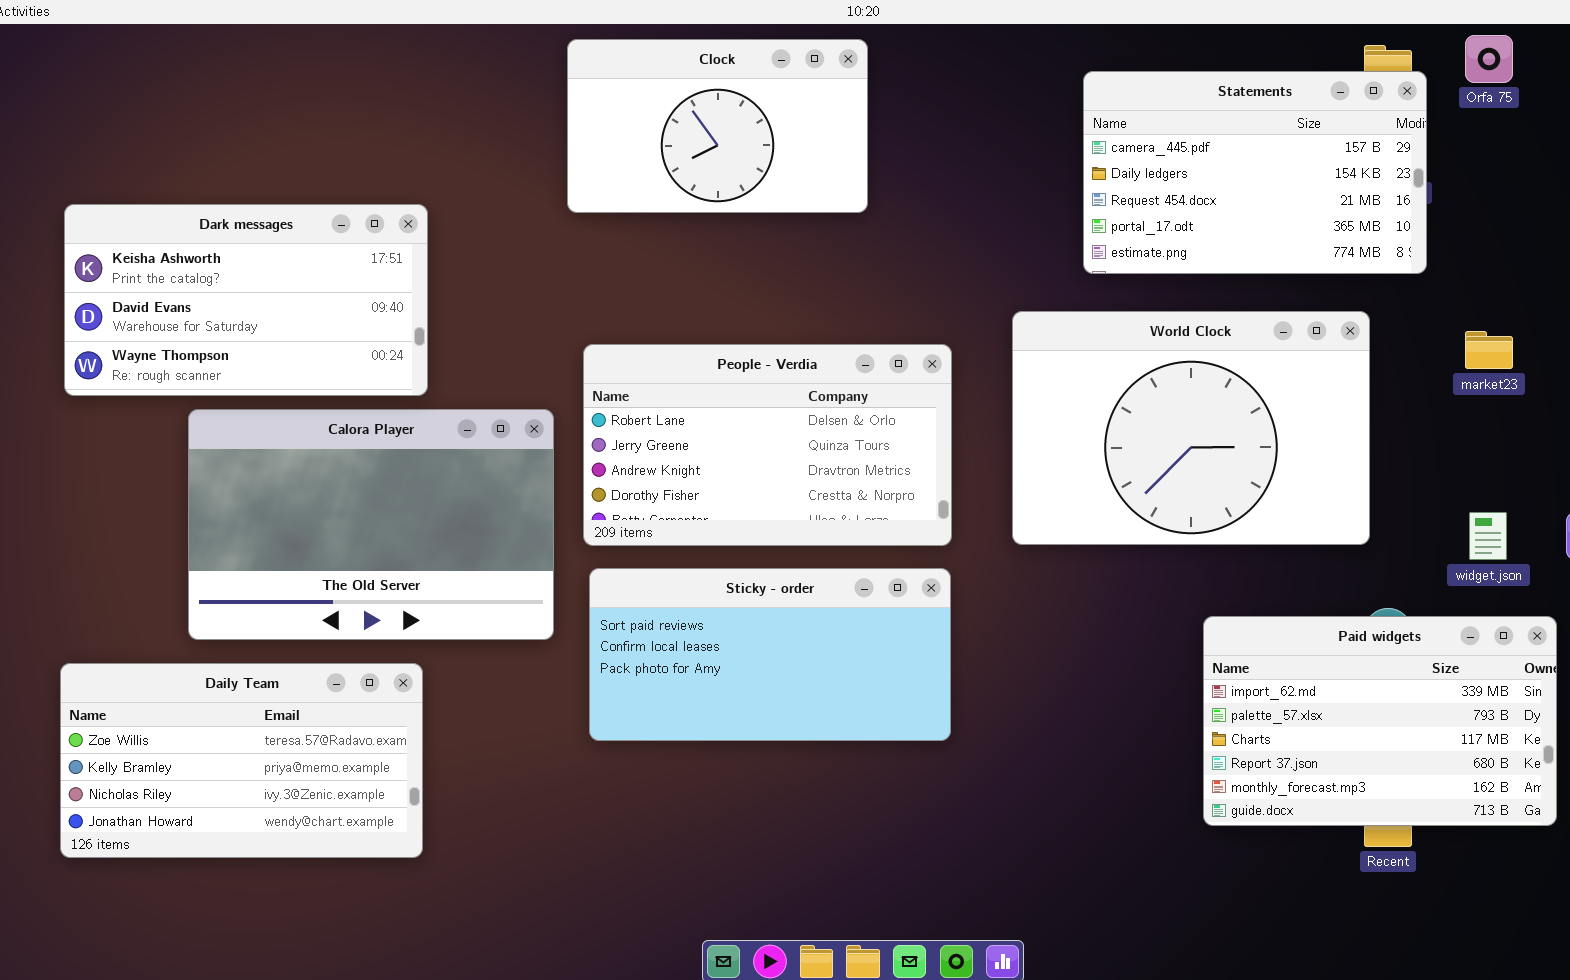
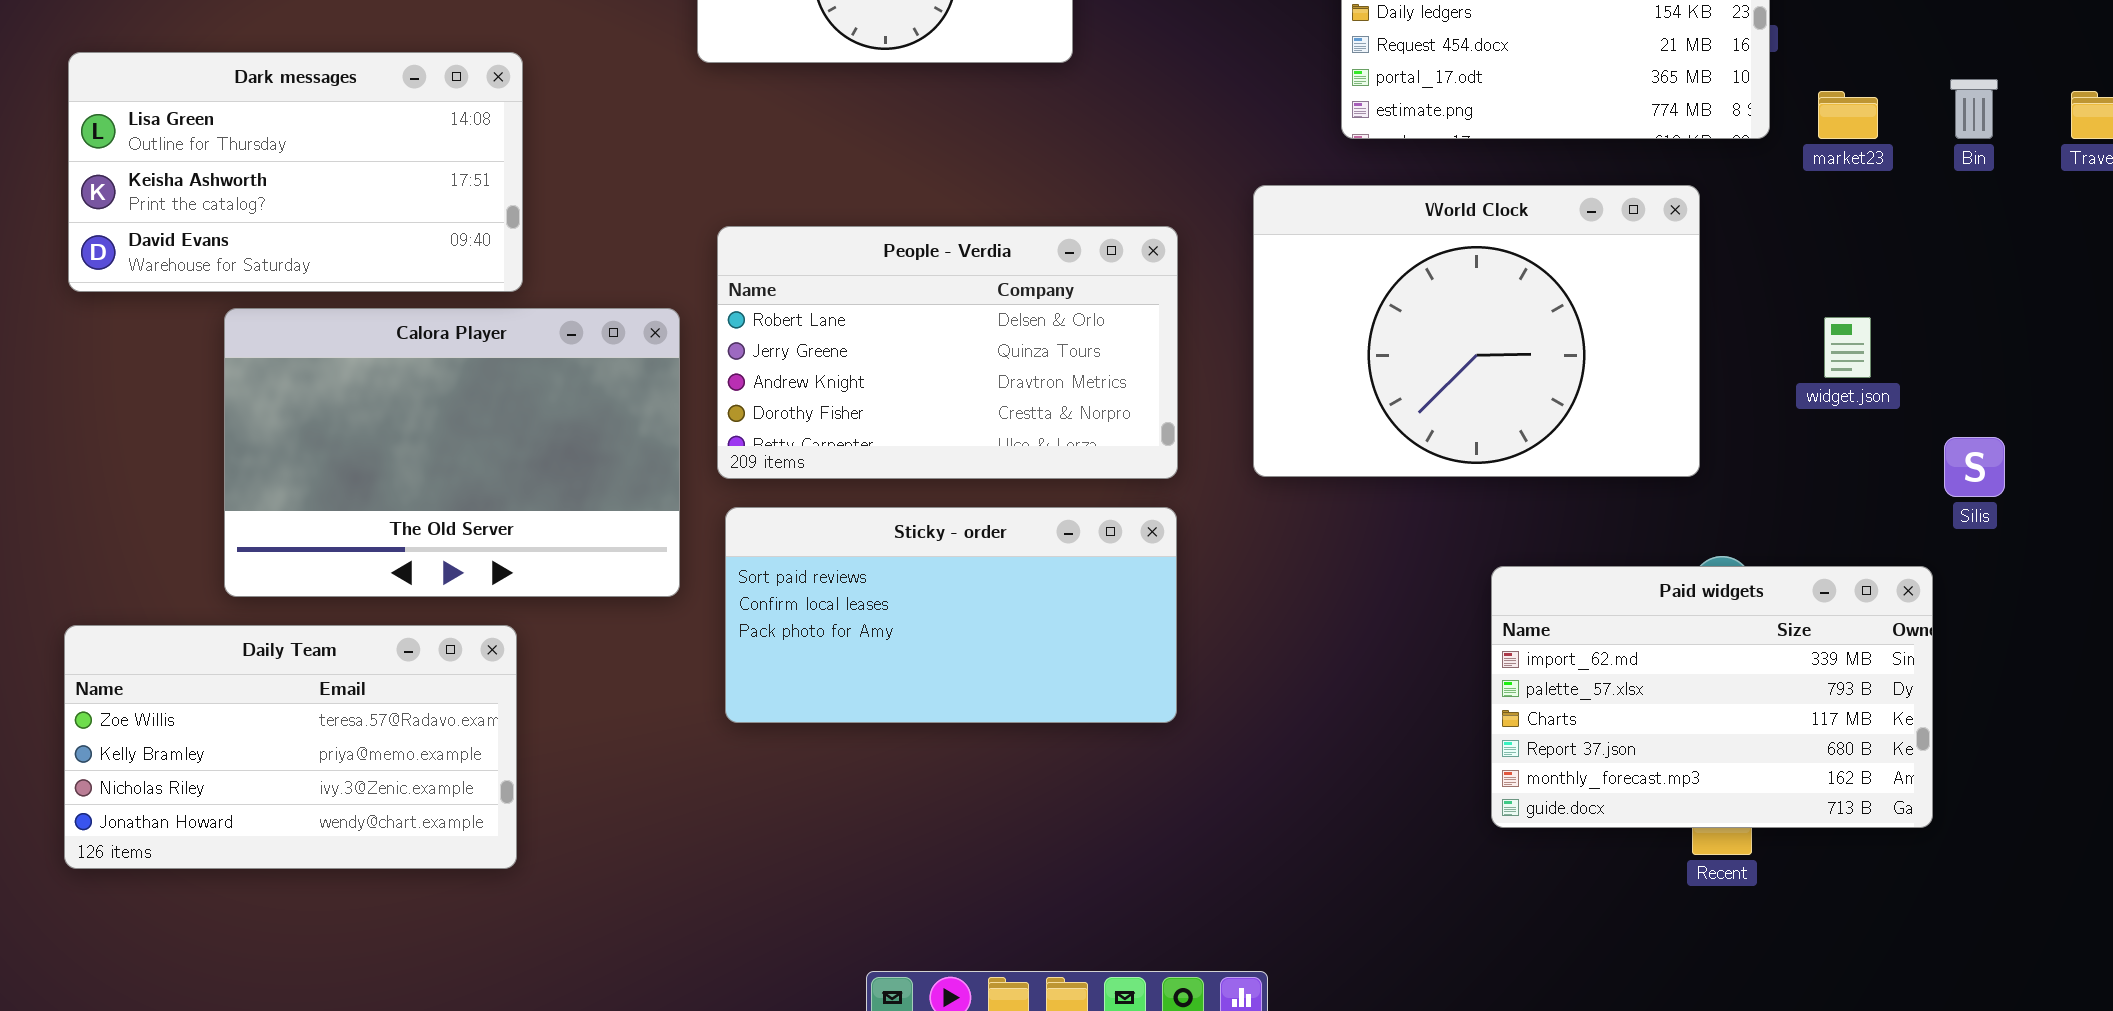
Dark messages: [64,204,428,396] -> [68,52,523,292], scrolled up 1 row
market23: [1465,331,1513,369] -> [1818,91,1878,139], moved
widget.json: [1469,512,1507,560] -> [1824,317,1871,378], moved

